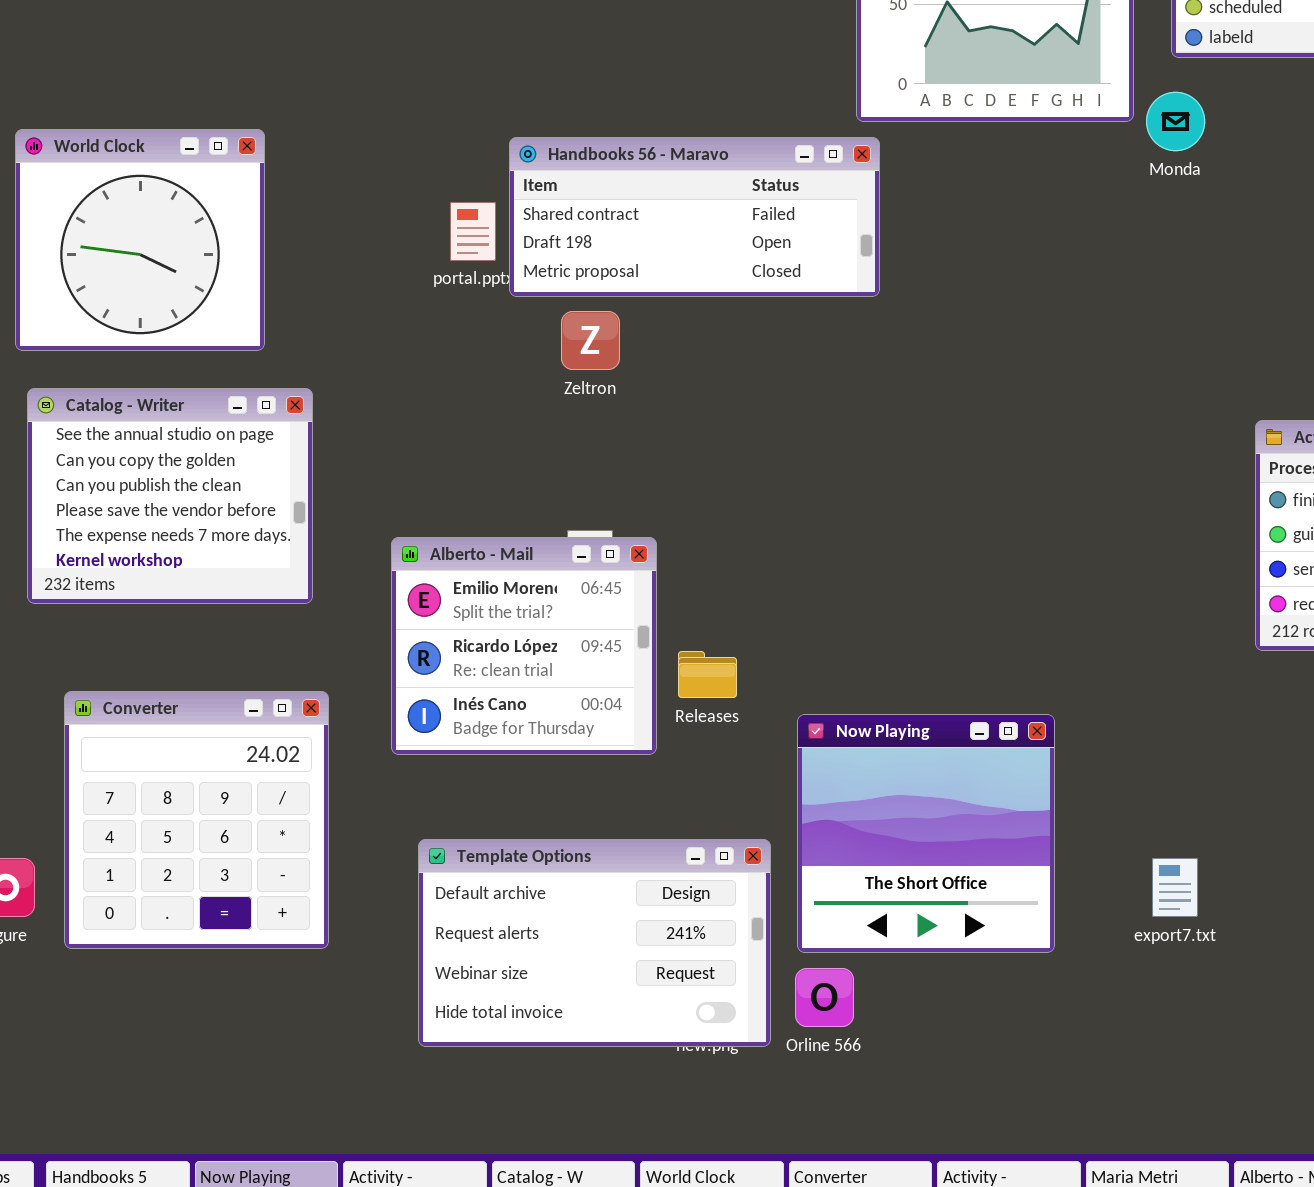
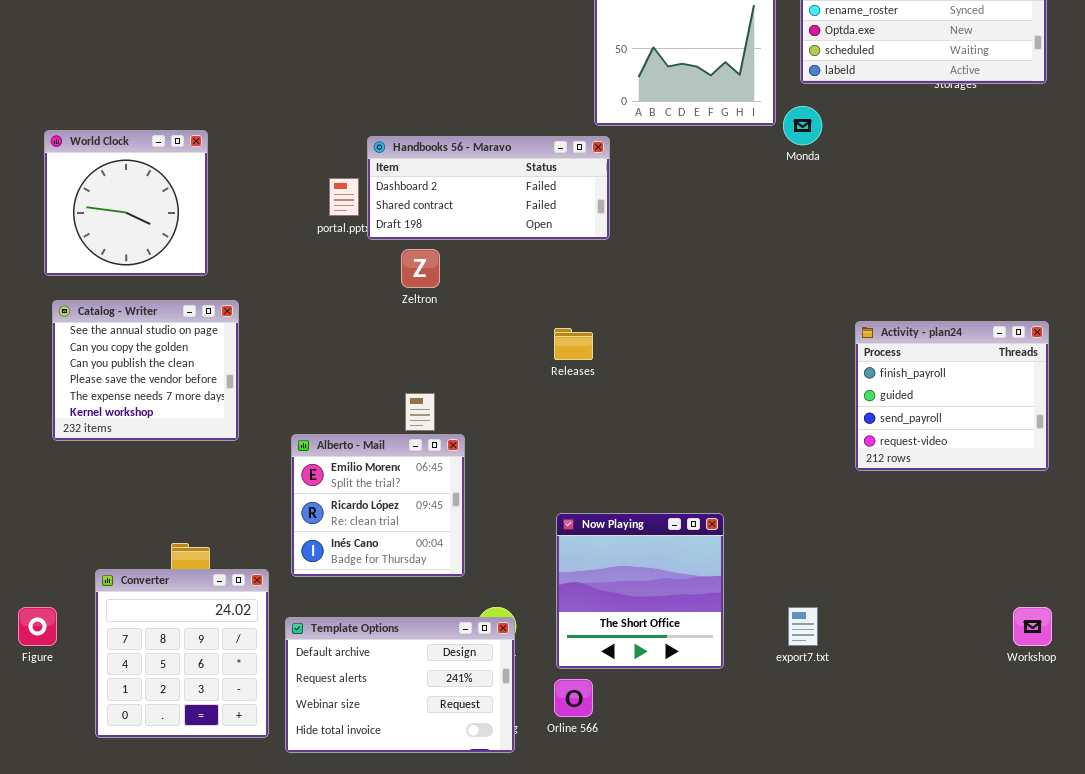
Handbooks 56 - Maravo: [509,137,880,297] -> [367,136,610,240], scrolled up 1 row
Alberto - Mail: [391,537,657,755] -> [291,434,465,577], moved
Releases: [678,651,737,698] -> [554,328,593,360], moved
Converter: [64,691,329,949] -> [95,569,269,738], moved
Template Options: [418,839,771,1047] -> [285,617,515,753], moved

